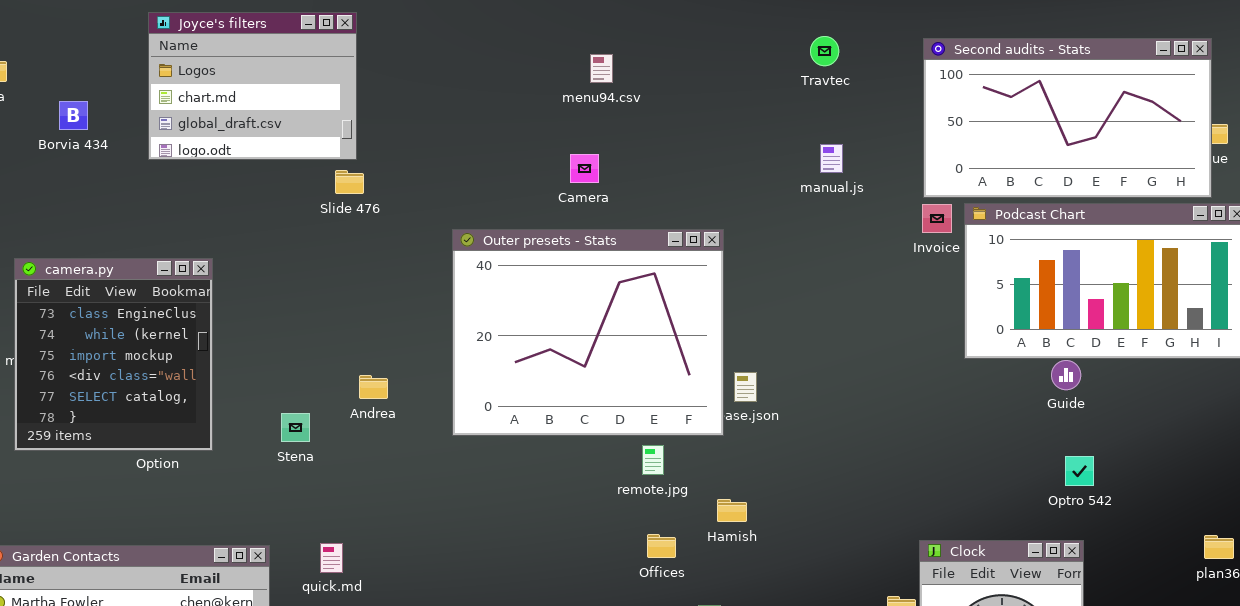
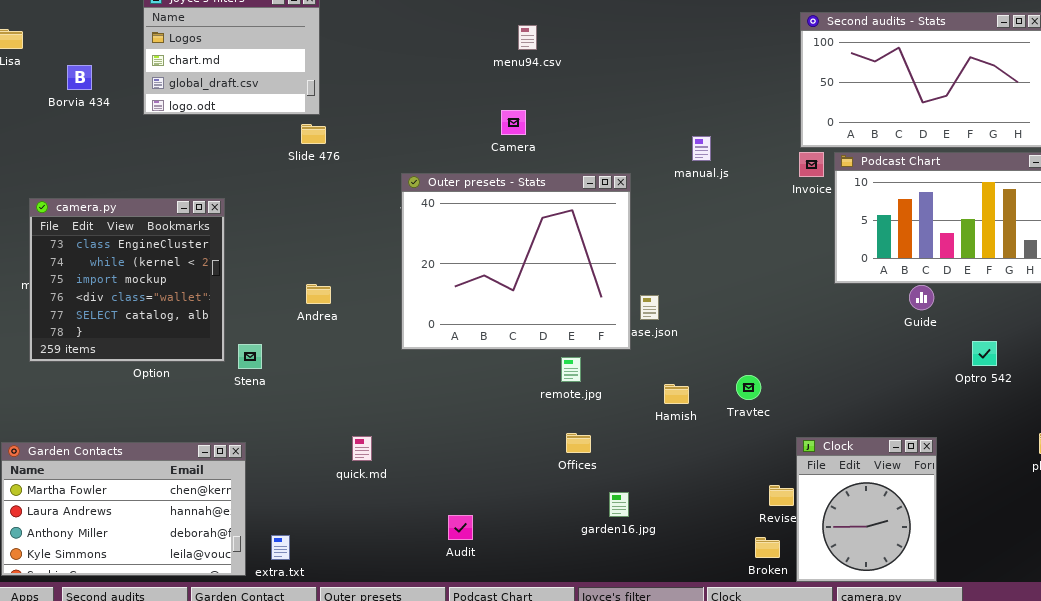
Travtec: [810,36,839,66] -> [736,375,761,400], moved
manual.js: [820,144,843,173] -> [692,136,711,161], moved
camera.py: [14,258,213,451] -> [29,198,225,362], resized
Andrea: [359,375,388,399] -> [306,284,331,304], moved
Stena: [281,413,310,442] -> [238,344,262,369], moved
Optro 542: [1065,456,1094,486] -> [972,341,997,366], moved
Hamish: [717,499,747,522] -> [664,384,689,404], moved
quick.md: [320,543,343,573] -> [352,436,372,461], moved

